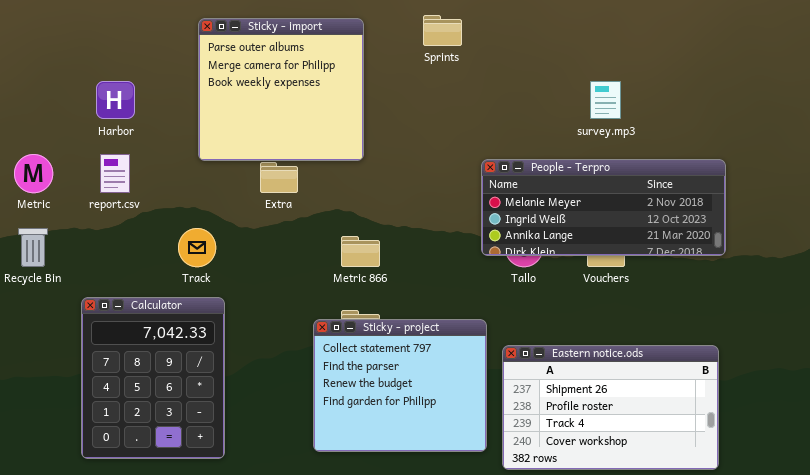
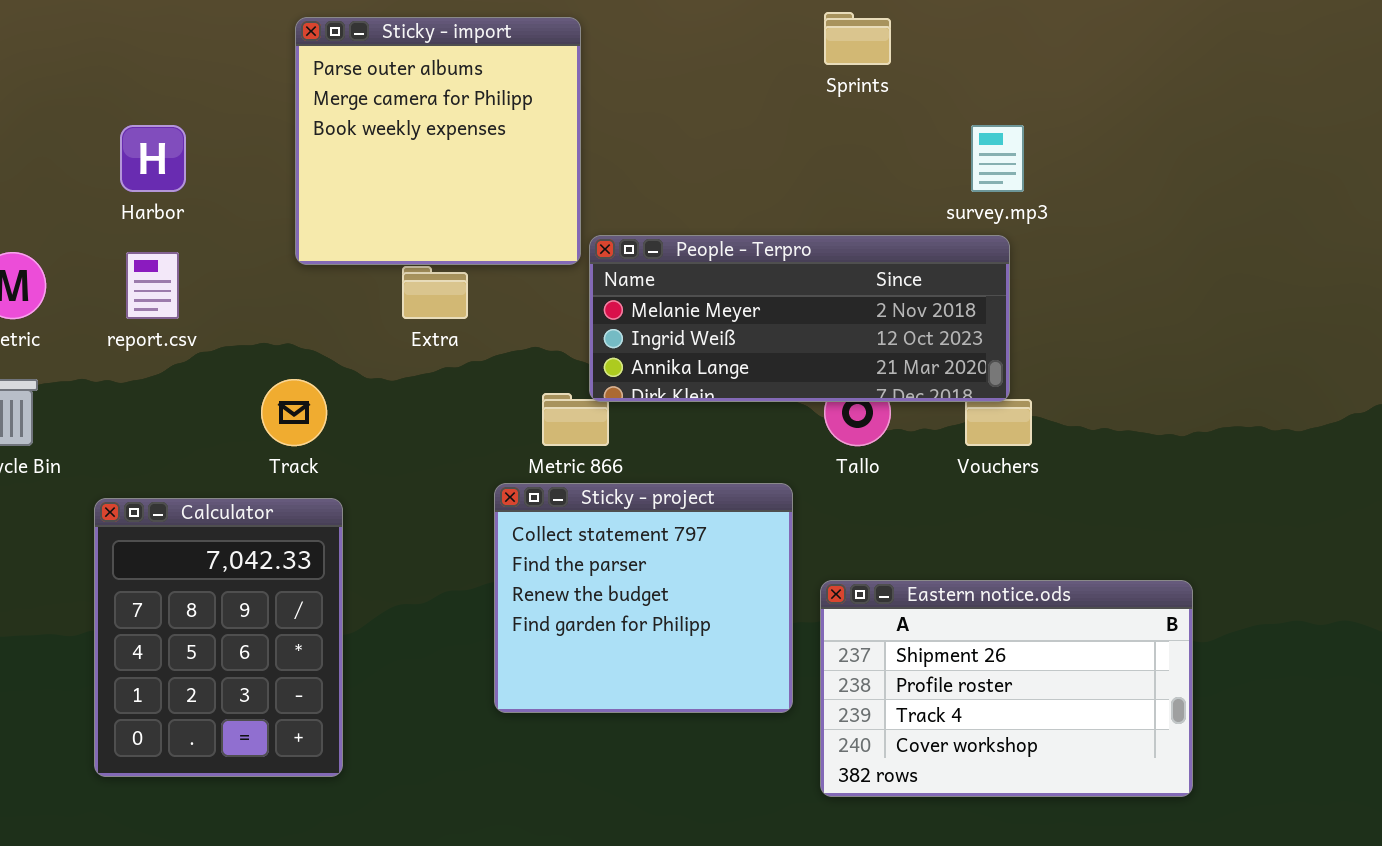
Sprints: [423,15,462,46] -> [824,12,891,65], moved
People - Terpro: [481,159,726,256] -> [589,235,1010,402], moved
Sticky - project: [313,319,487,452] -> [494,483,793,713], moved

